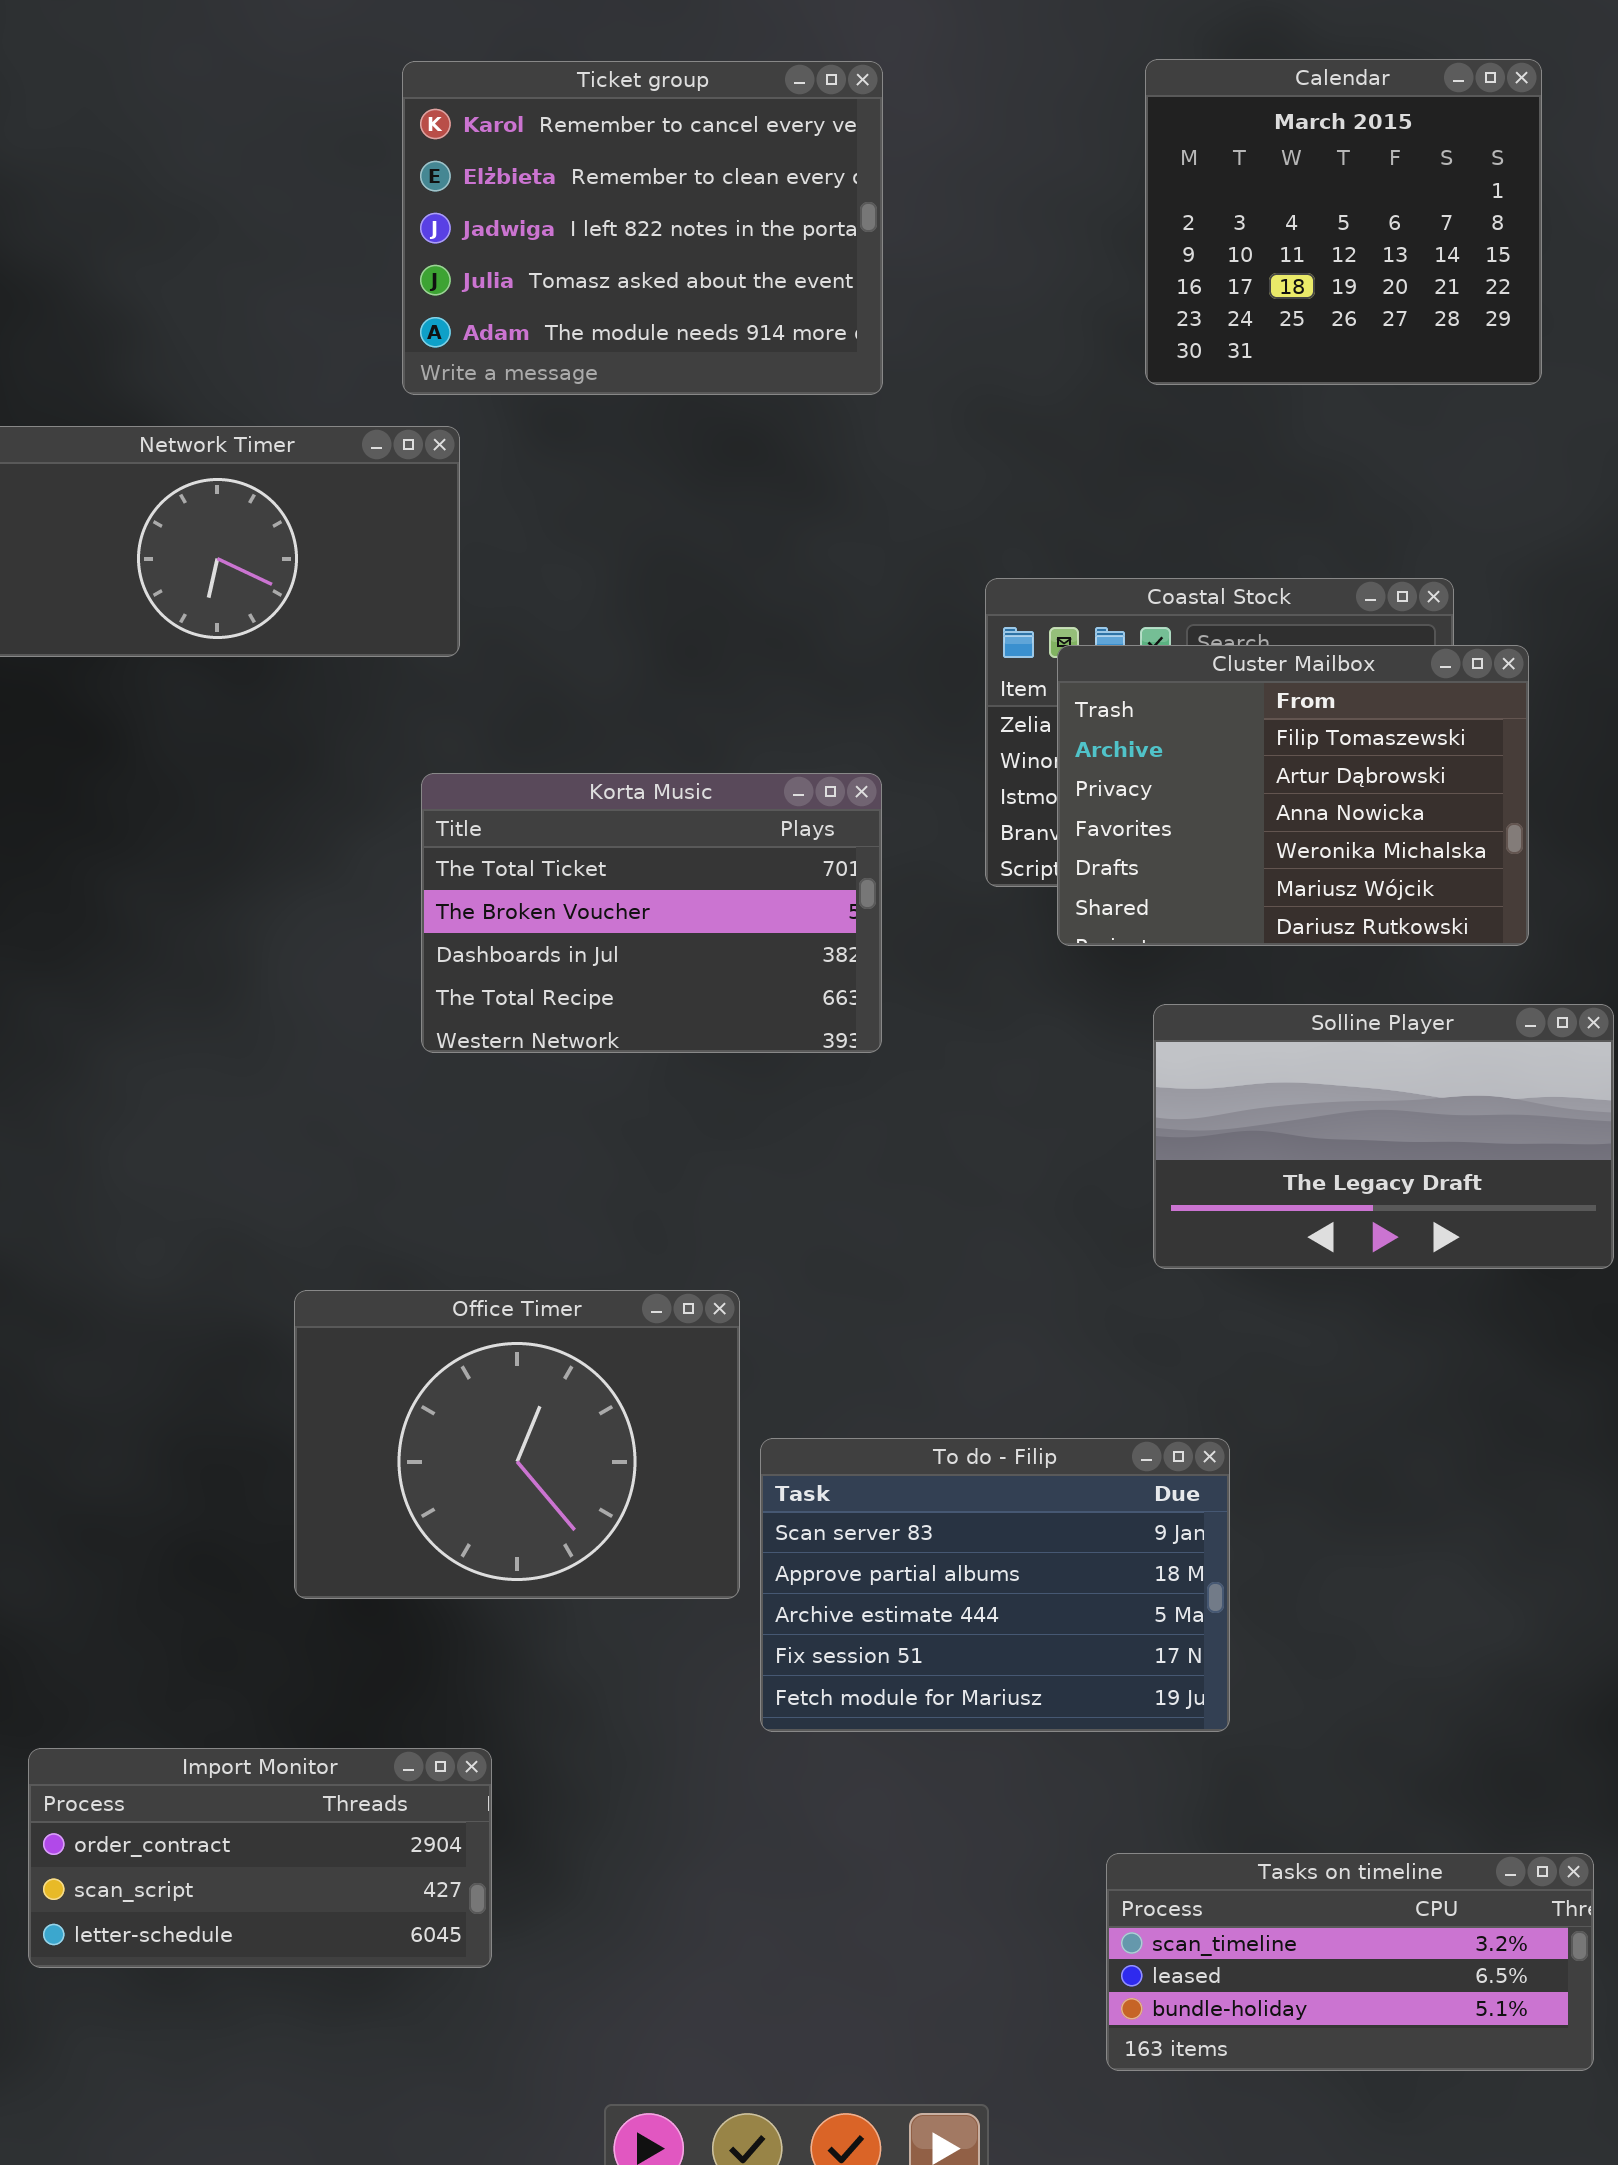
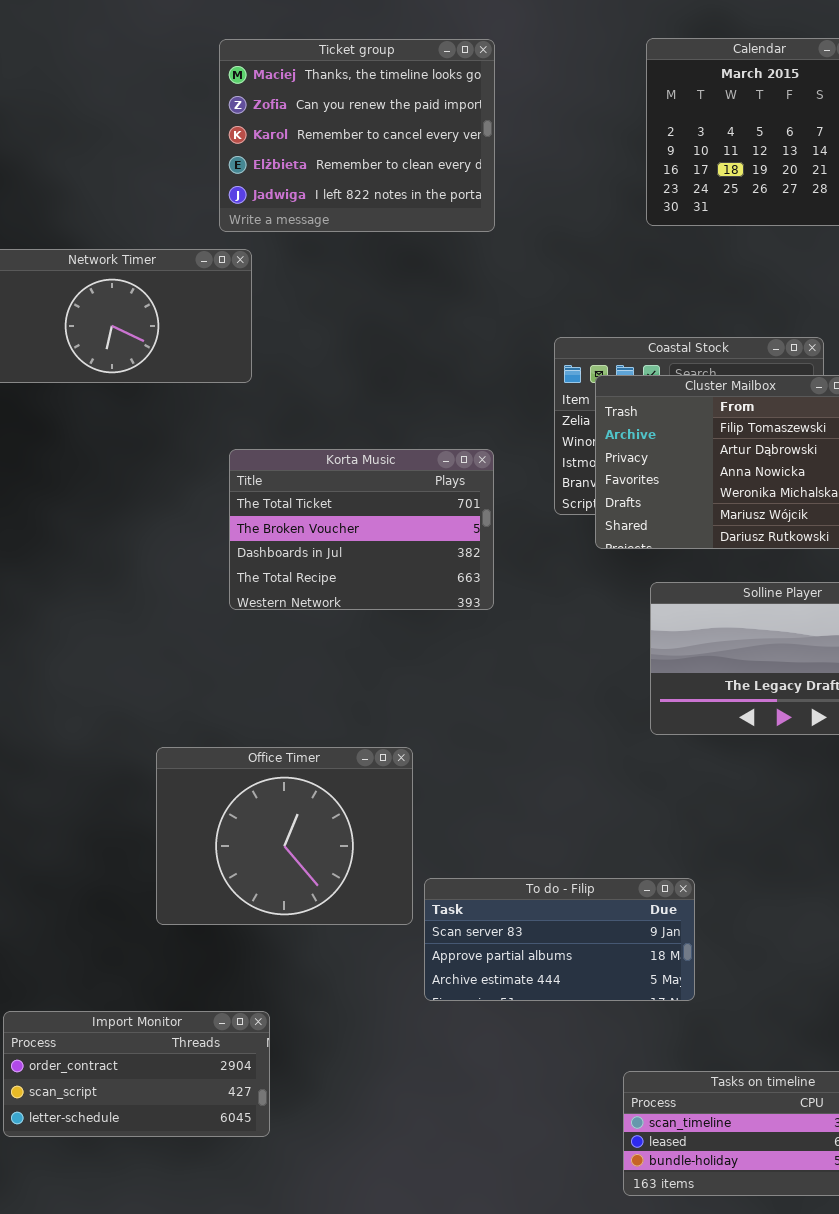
Ticket group: [402,61,883,395] -> [219,39,495,232], scrolled up 2 rows
To do - Filip: [760,1438,1230,1732] -> [424,878,695,1001], resized

